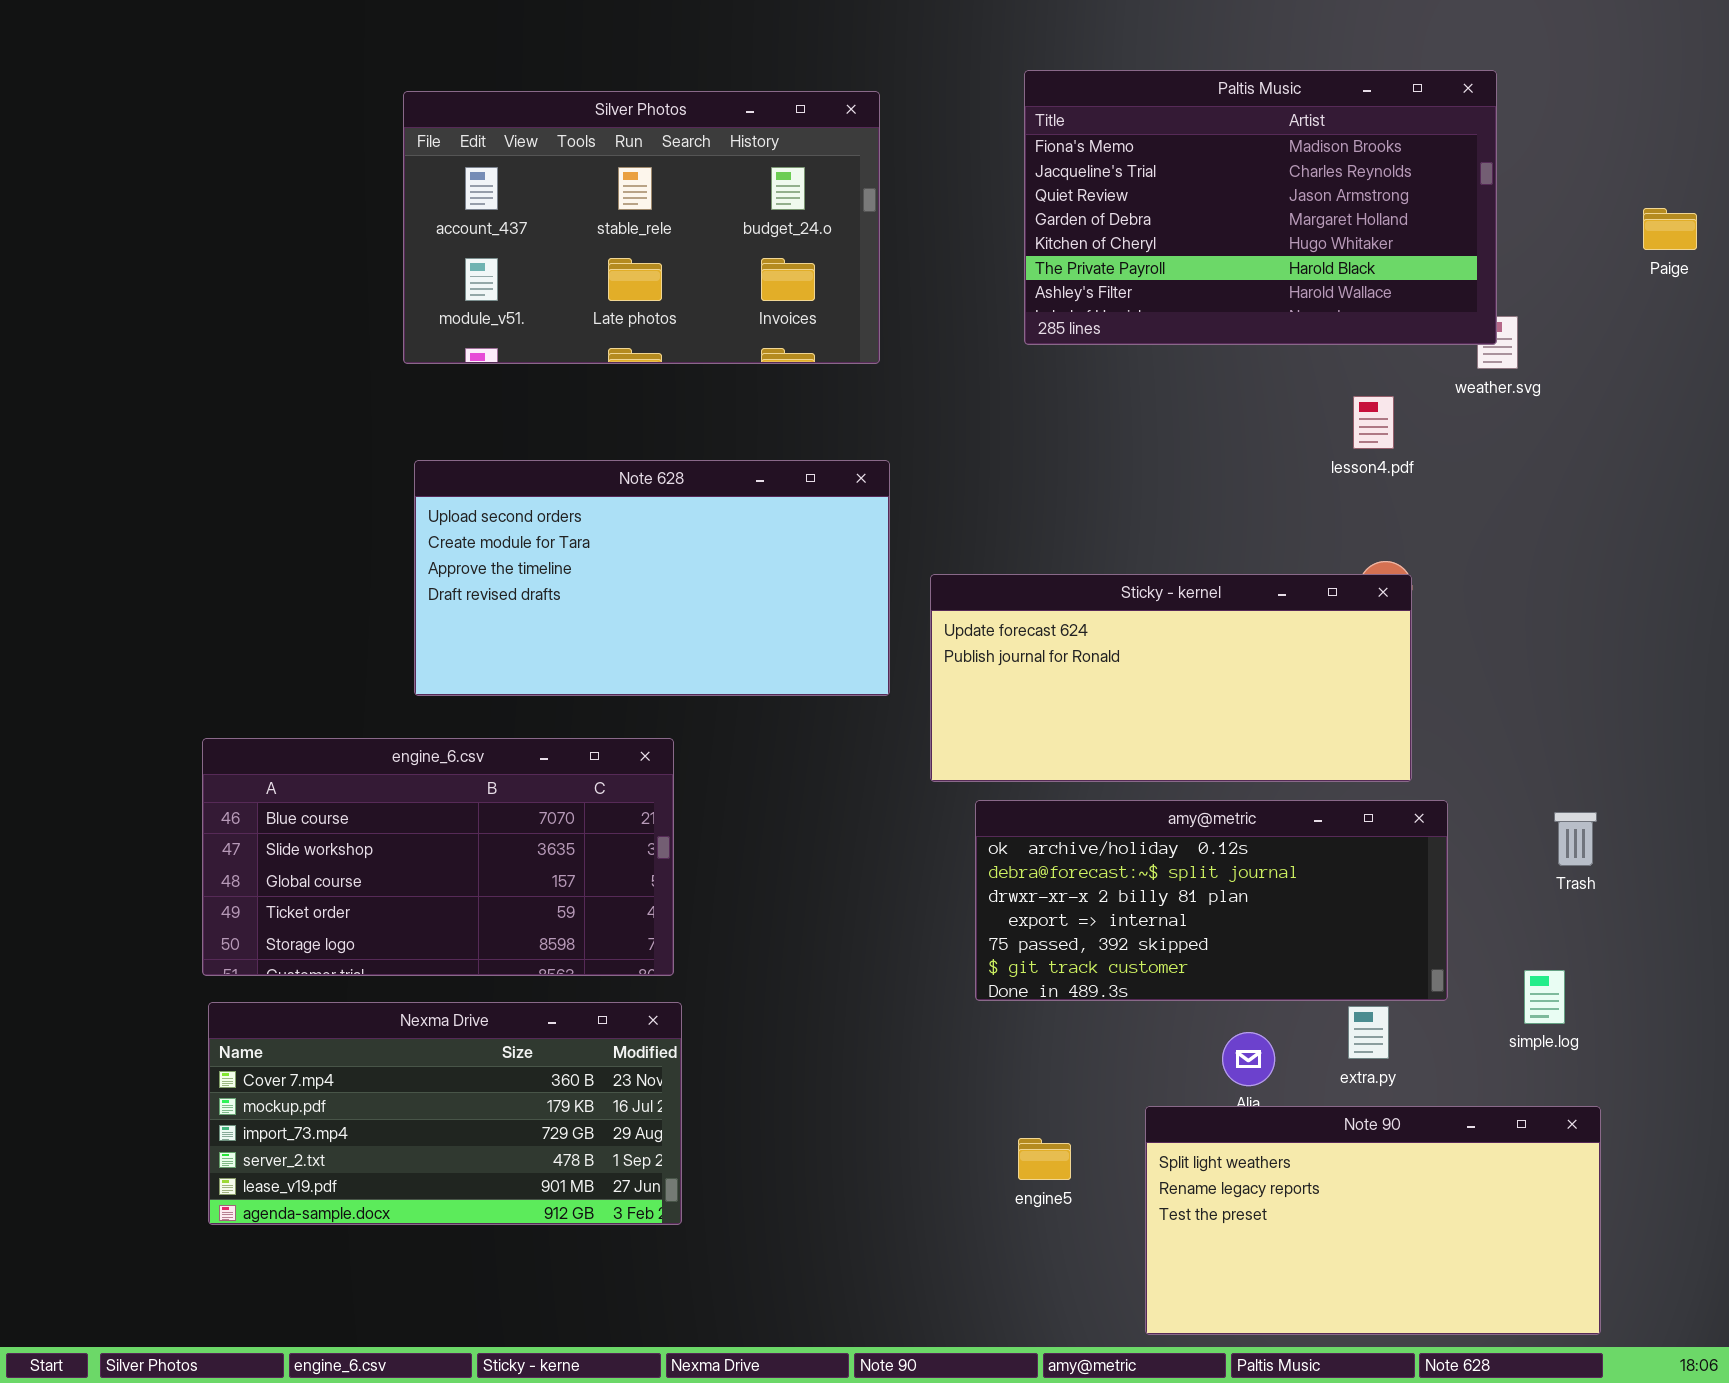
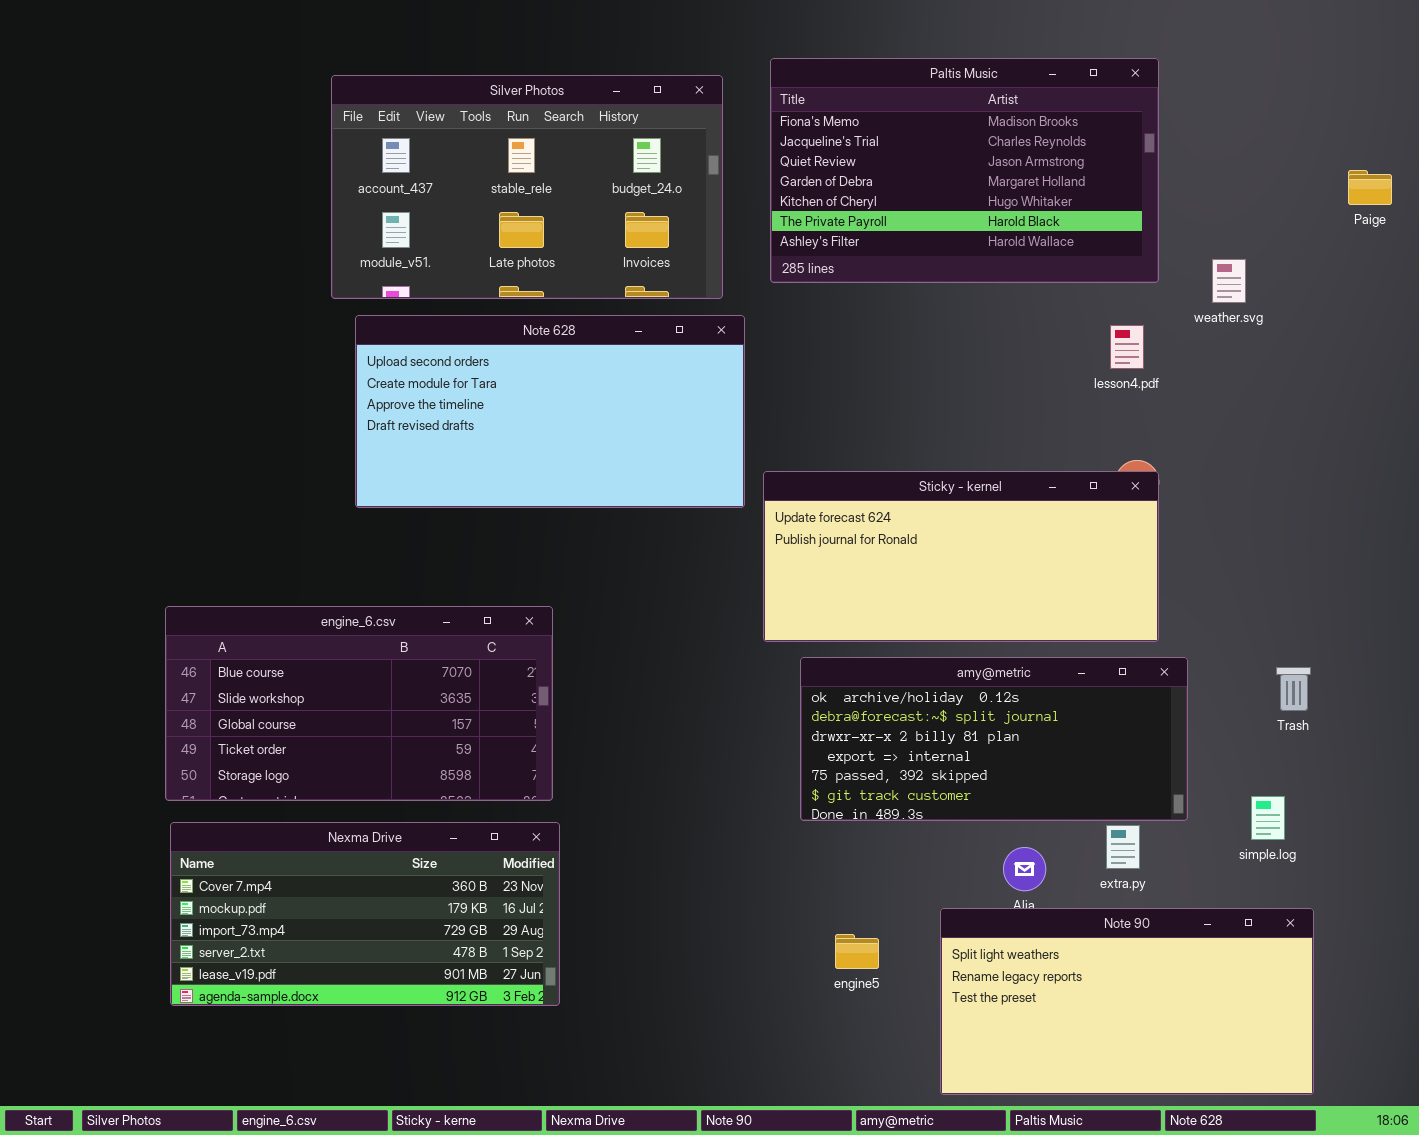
Paltis Music: [1024,70,1497,345] -> [770,58,1159,283], moved
Note 628: [414,460,890,696] -> [355,315,745,508], moved

